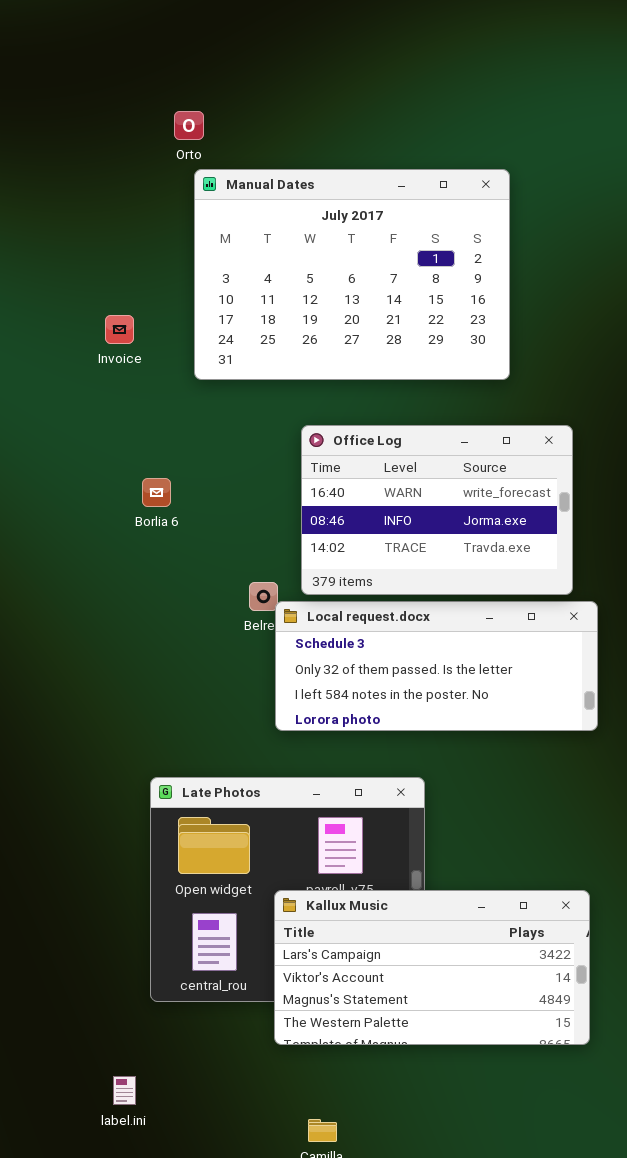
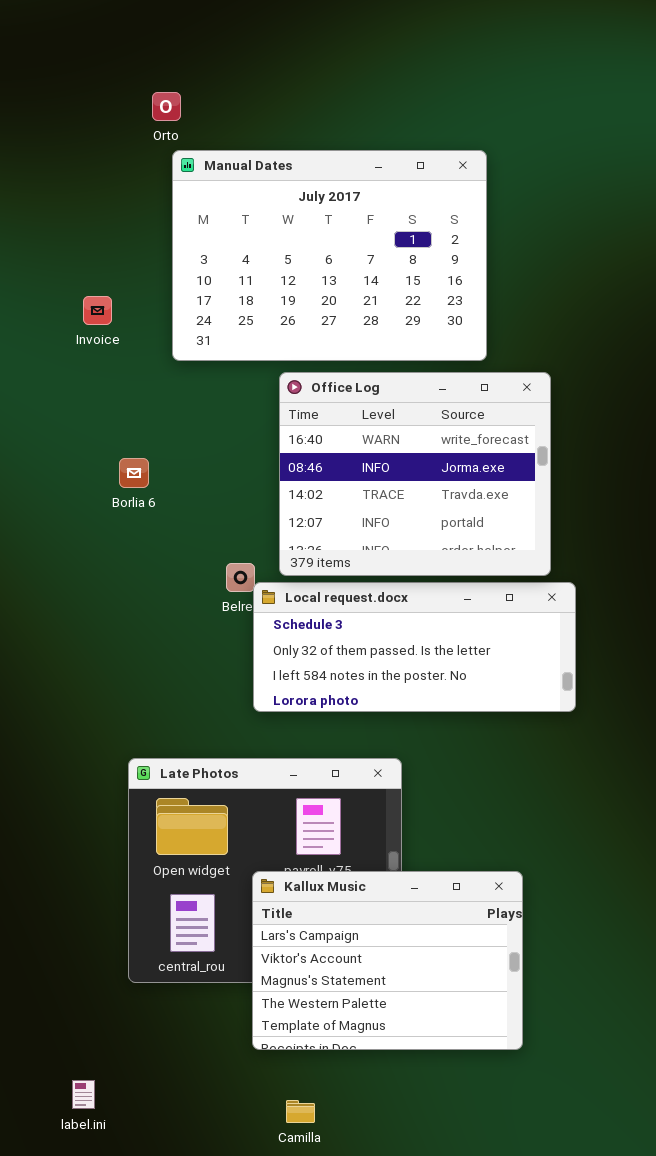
Office Log: [301,425,573,595] -> [279,372,551,576], resized
Kallux Music: [274,890,590,1045] -> [252,871,523,1050], resized
label.ini: [113,1076,136,1105] -> [72,1080,95,1109], moved

